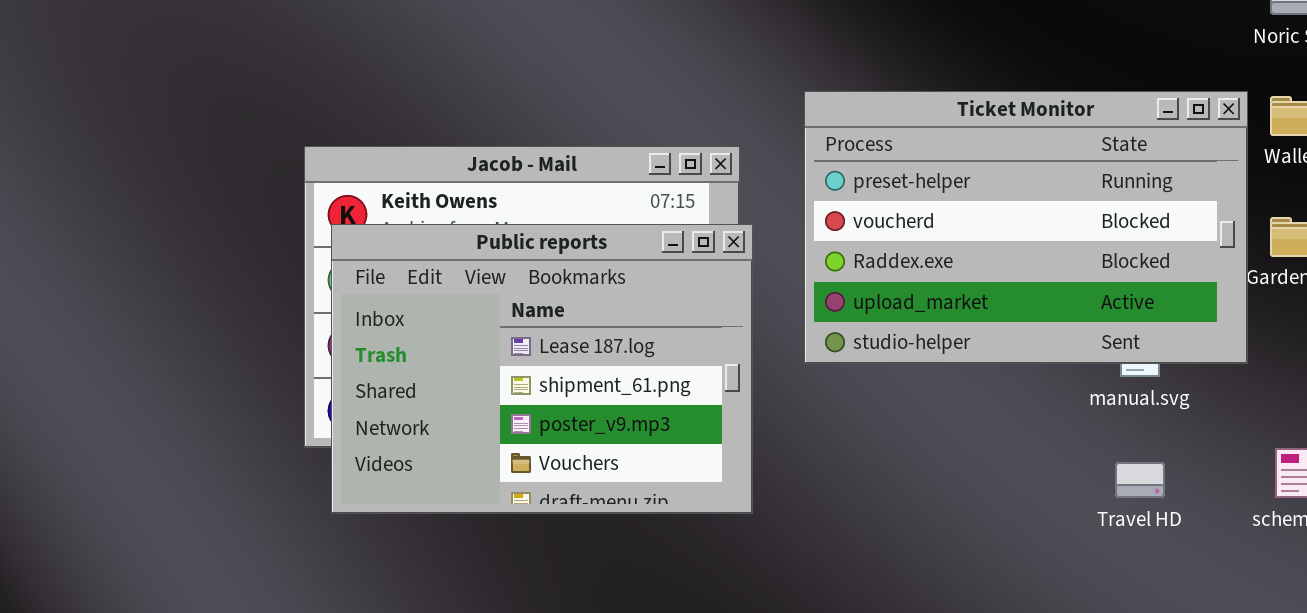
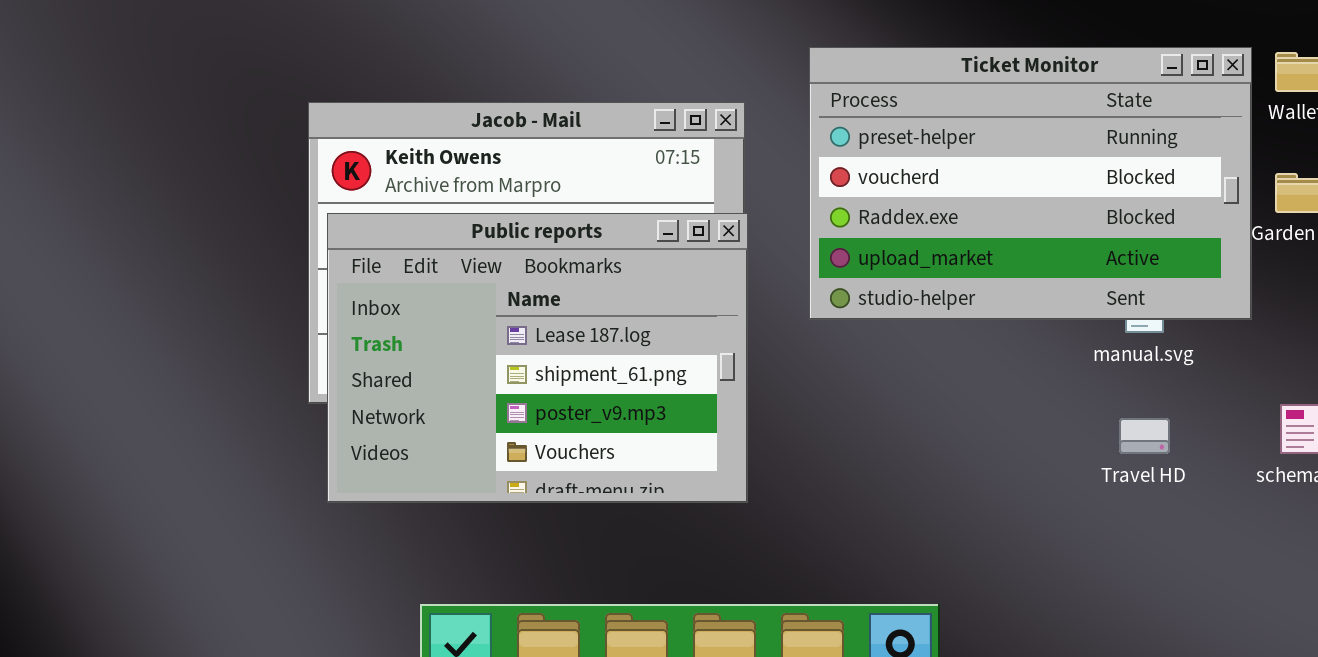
Public reports: [331,224,753,514] -> [327,213,748,503], moved

